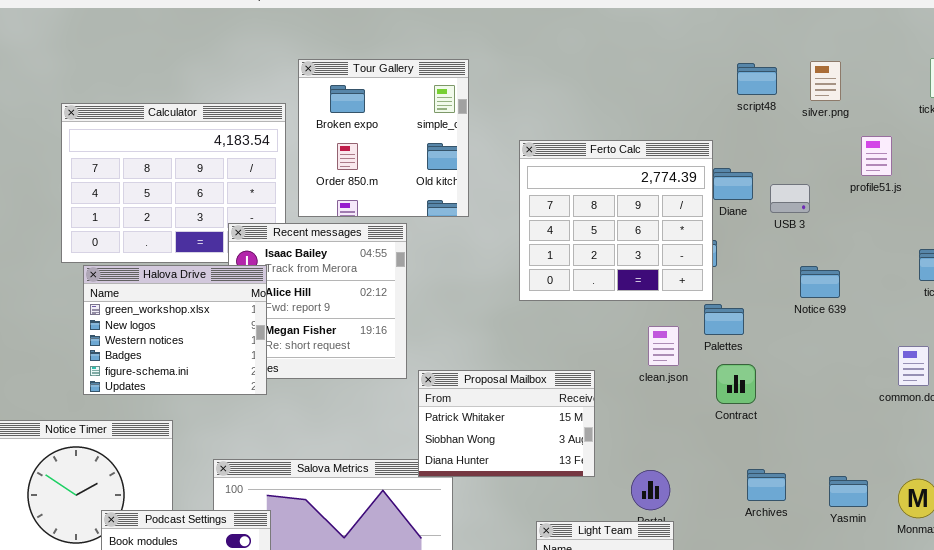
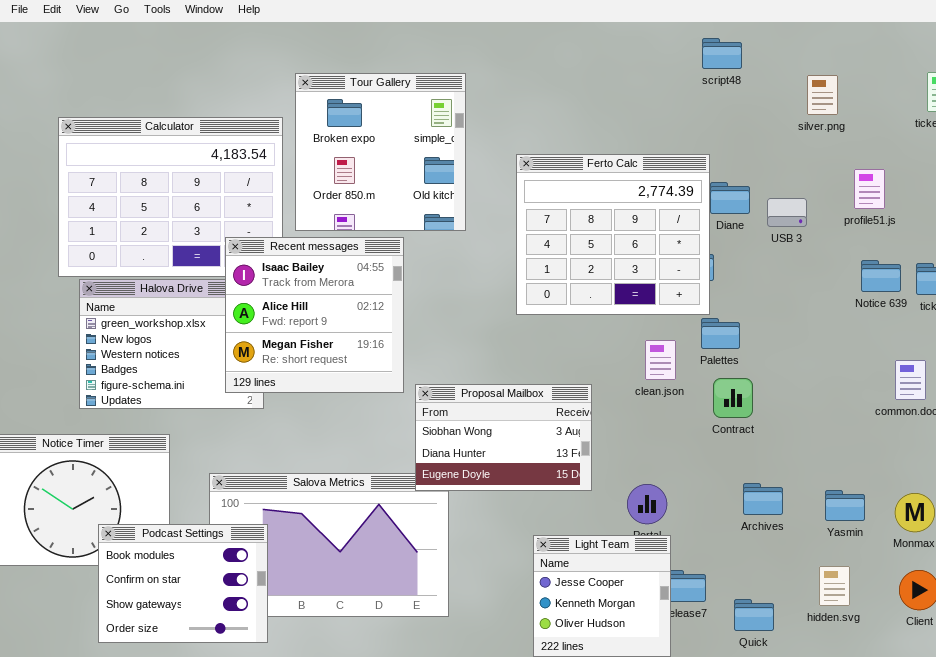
script48: [737,63,777,95] -> [702,38,742,69], moved
profile51.js: [861,136,892,176] -> [854,169,885,209], moved
Recent messages: [228,223,407,379] -> [225,237,404,393], raised
Notice 639: [800,266,840,298] -> [861,260,901,292], moved
Proposal Mailbox: [418,370,595,477] -> [415,384,592,491], scrolled down 1 row

